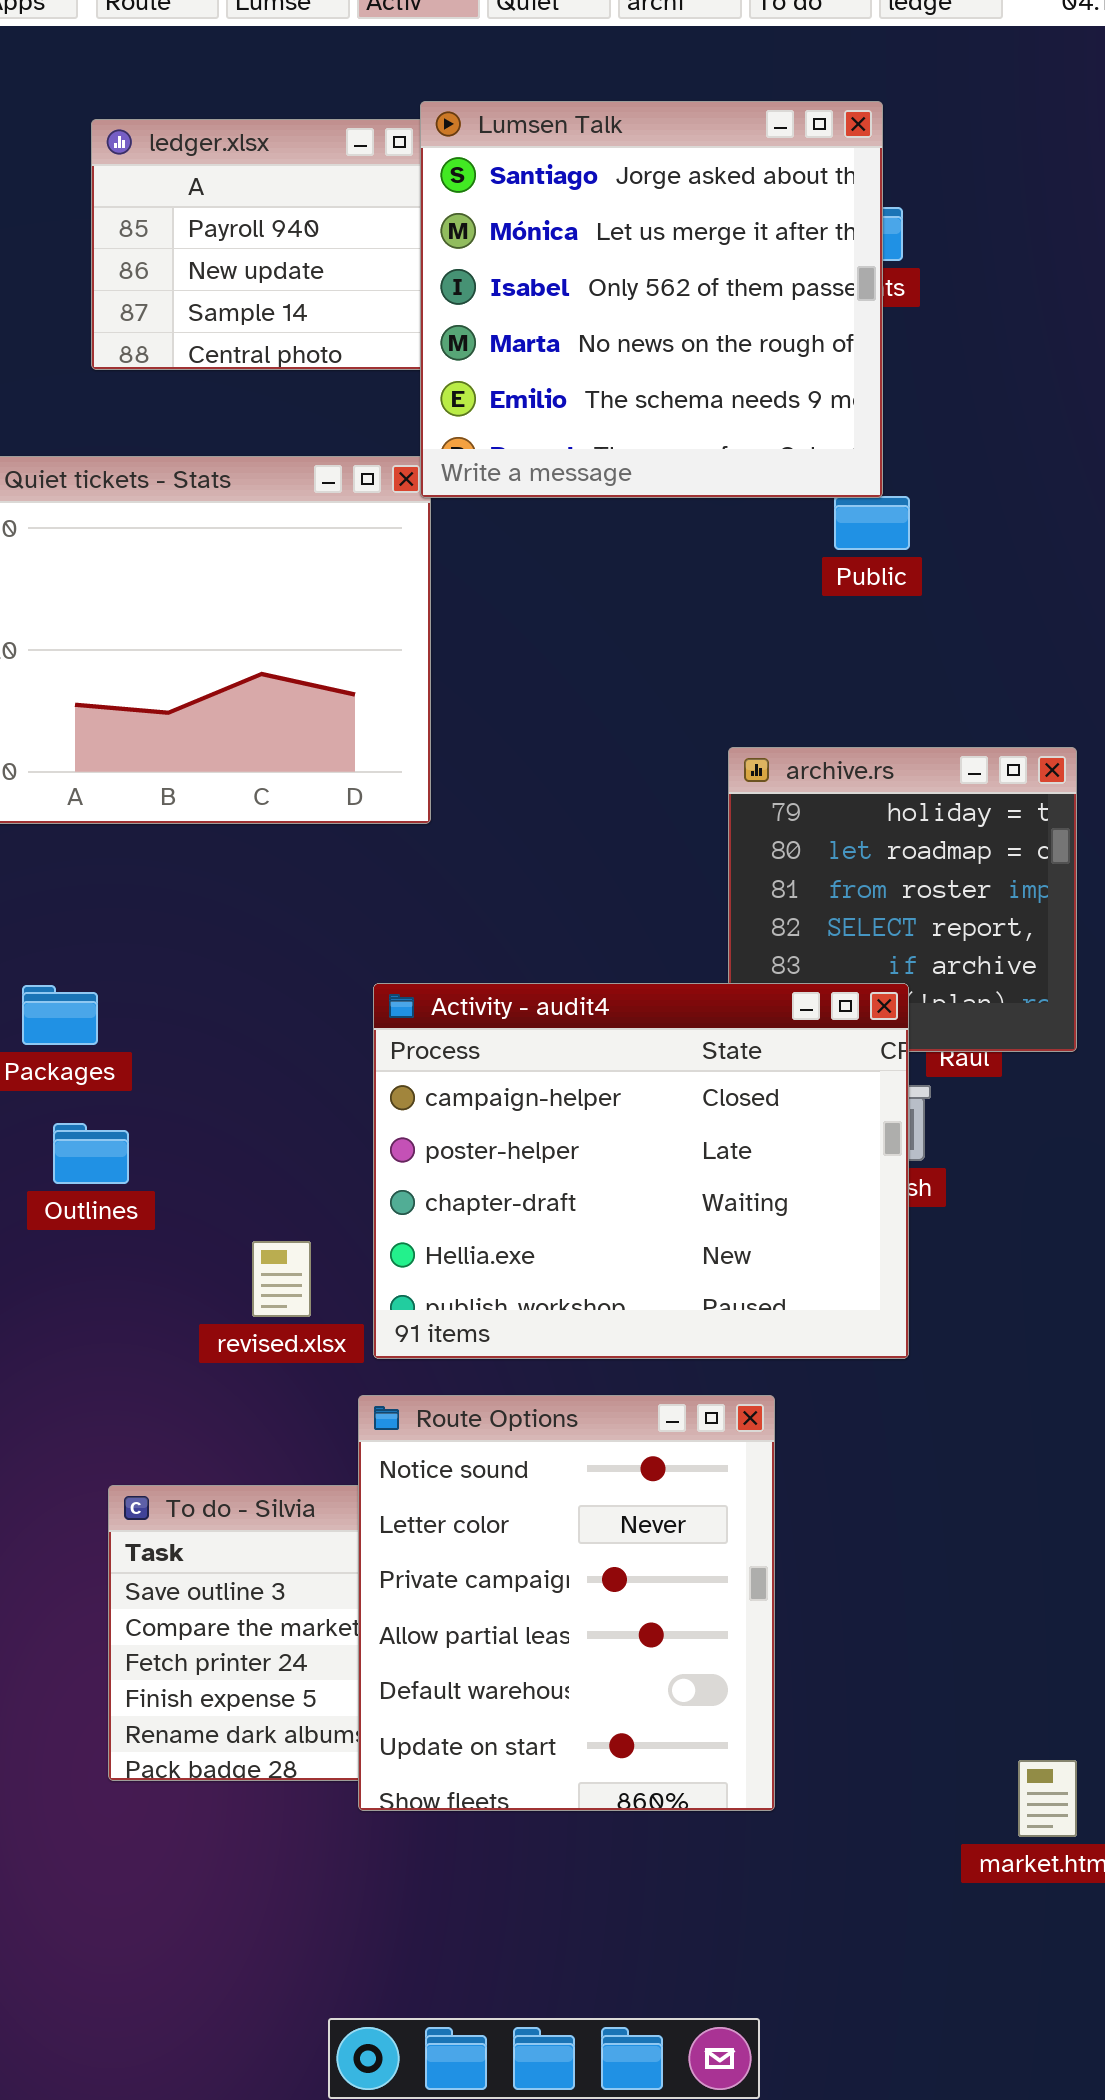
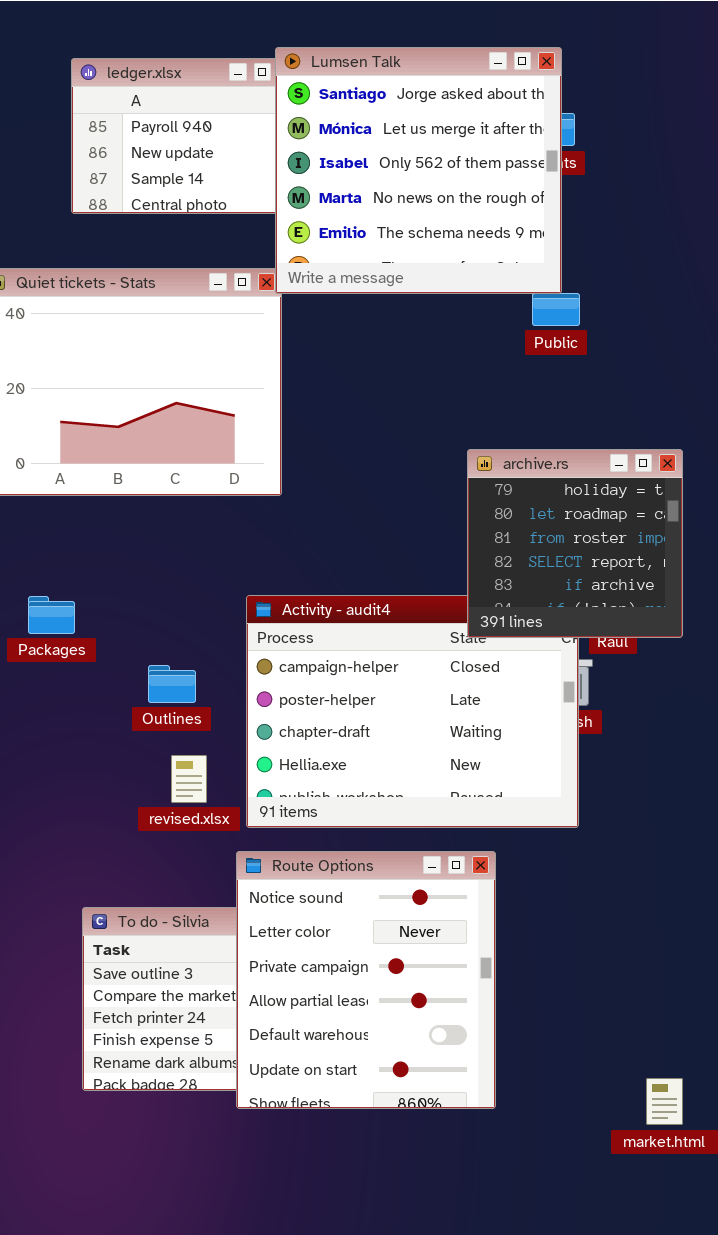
archive.rs: [728,747,1077,1052] -> [467,449,683,638], raised
Outlines: [53,1123,129,1184] -> [148,665,196,703], moved

